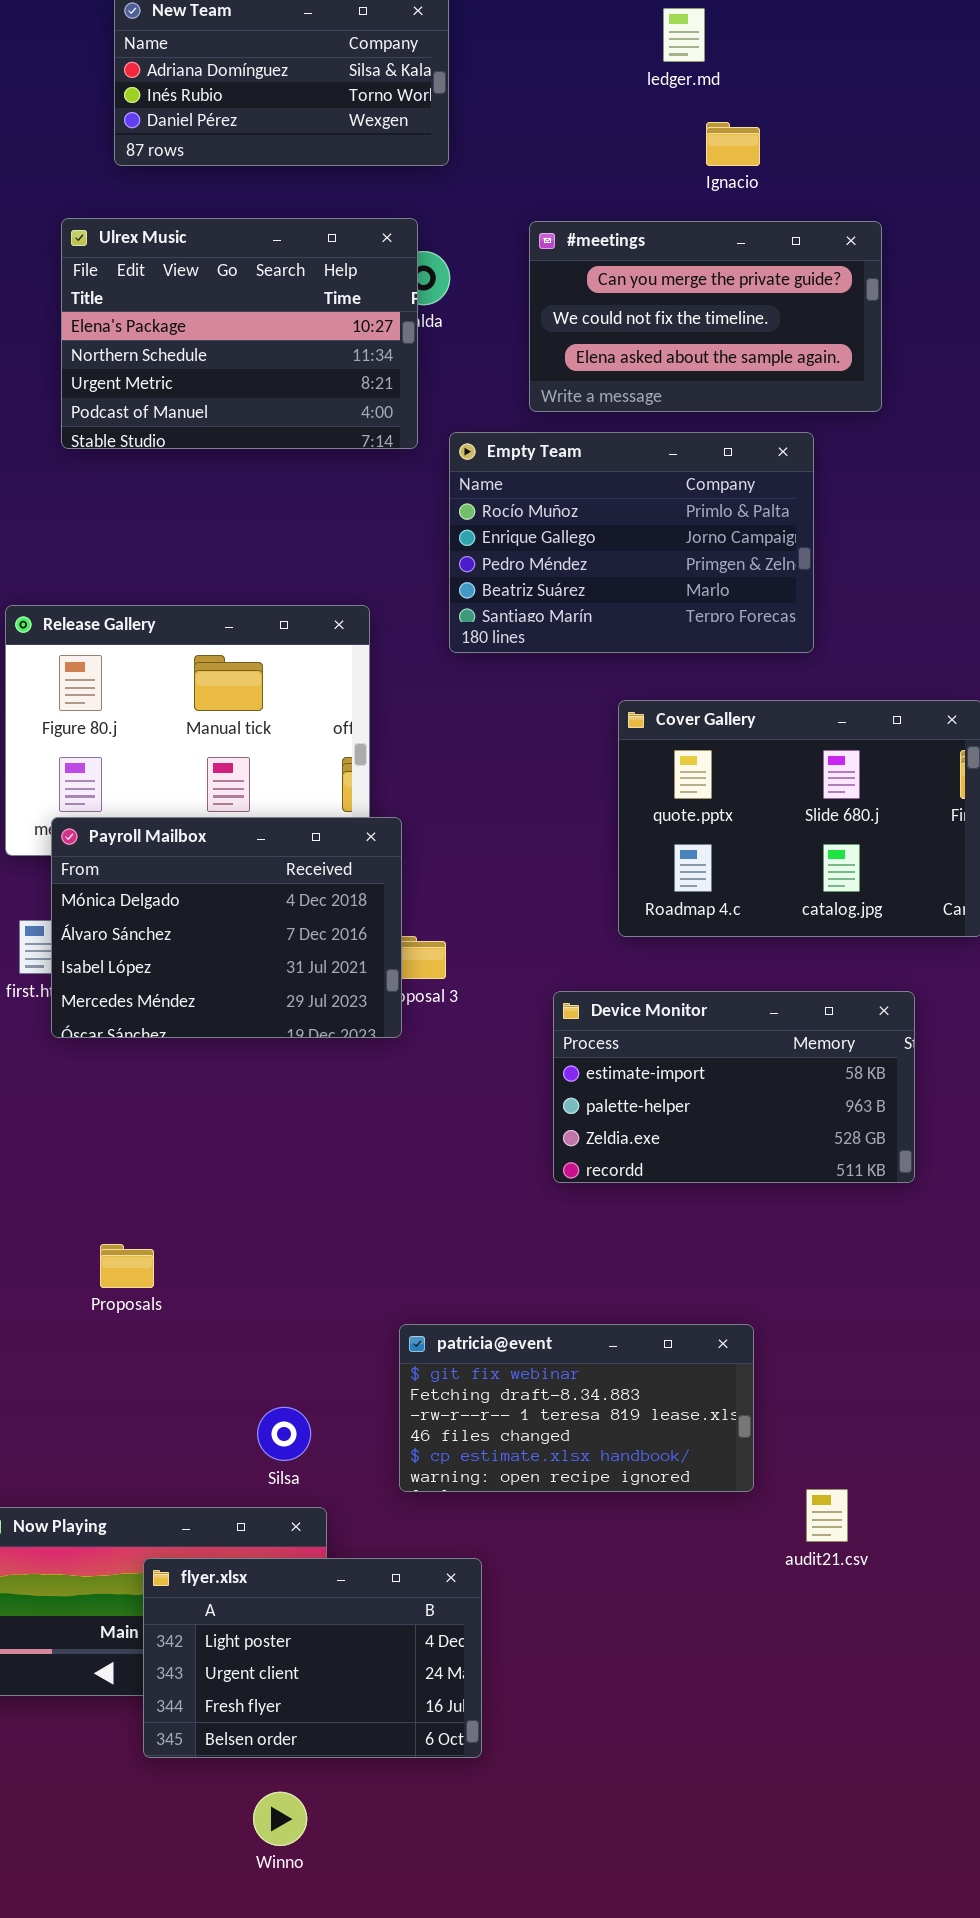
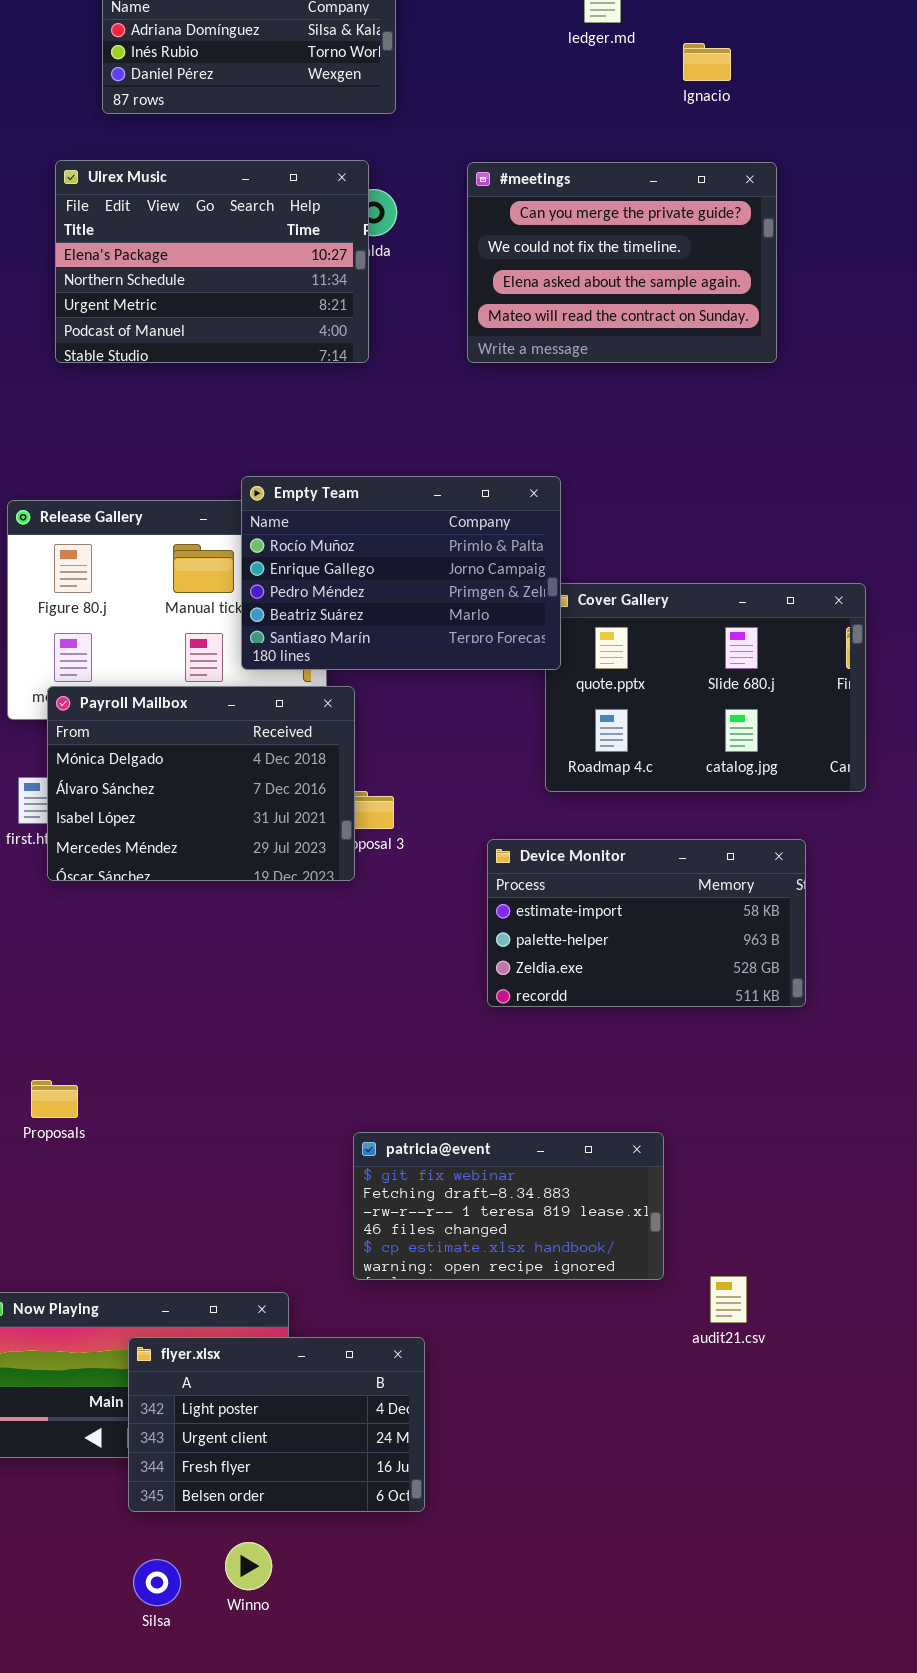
Ignacio: [706,122,760,166] -> [683,43,731,81], moved
#meetings: [529,221,882,412] -> [467,162,777,363], resized
Empty Team: [449,432,814,653] -> [241,476,561,670], moved
Proposals: [100,1244,154,1288] -> [31,1080,78,1118], moved
Silsa: [257,1407,311,1461] -> [133,1559,181,1606], moved

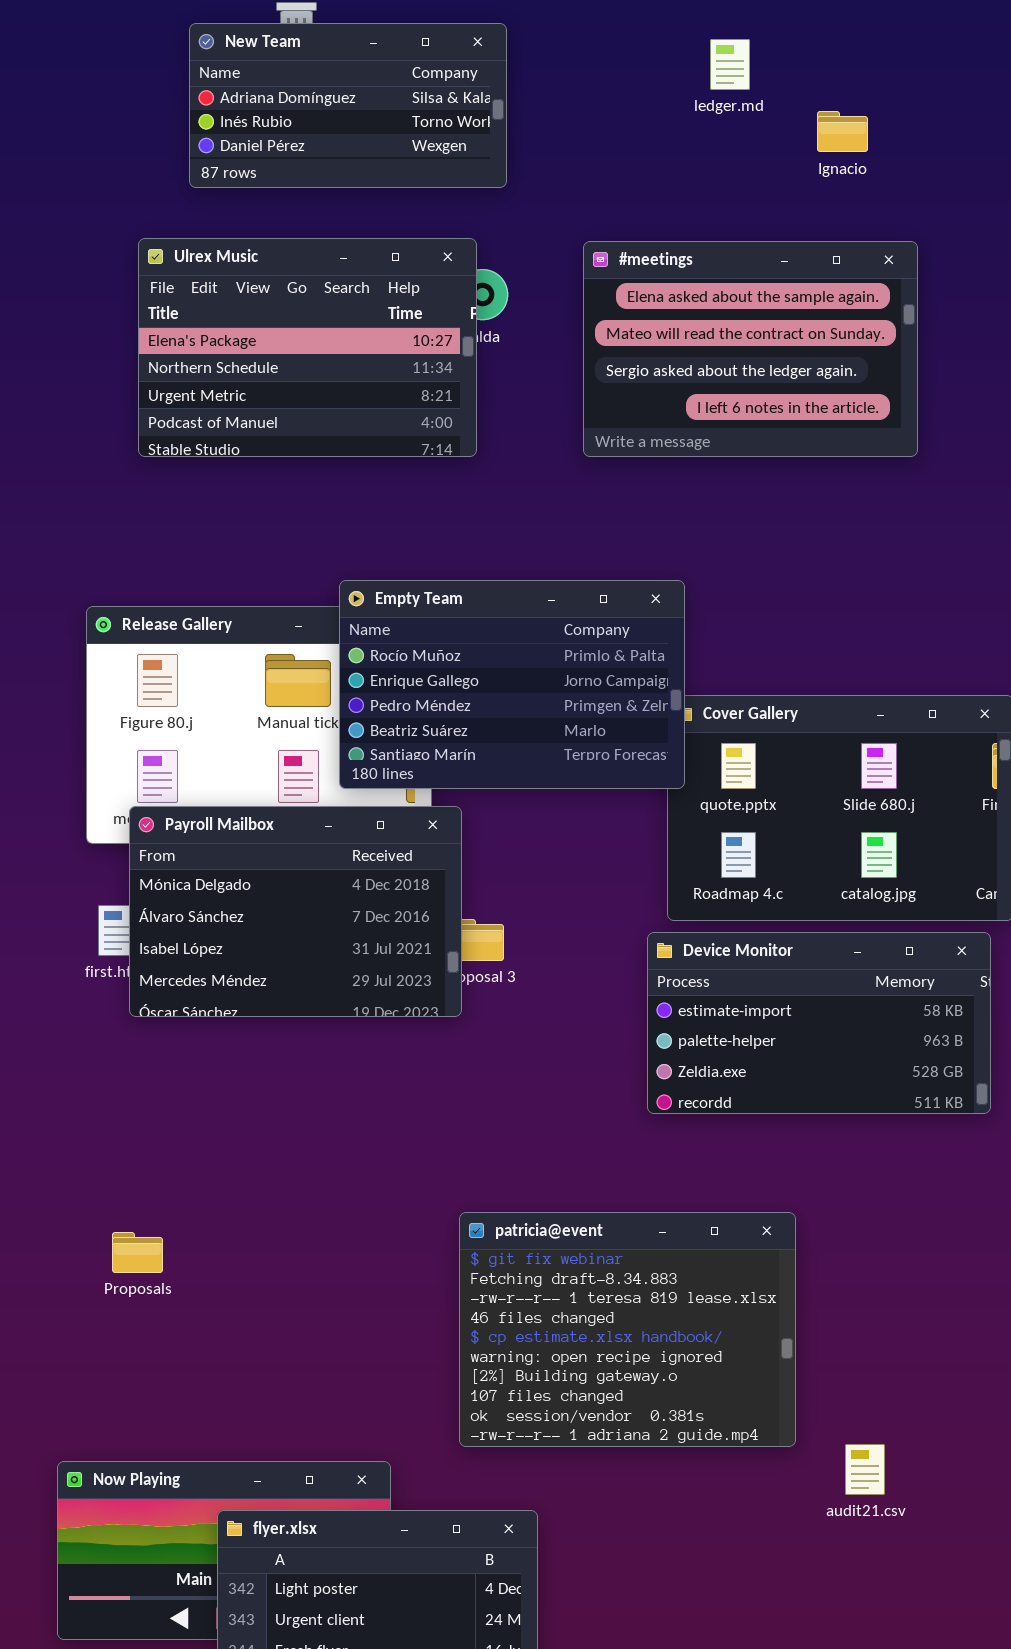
#meetings: [467,162,777,363] -> [583,241,918,457], scrolled down 2 rows
Device Monitor: [487,839,806,1007] -> [647,932,991,1114], moved
patricia@event: [353,1132,664,1280] -> [459,1212,796,1447], resized

